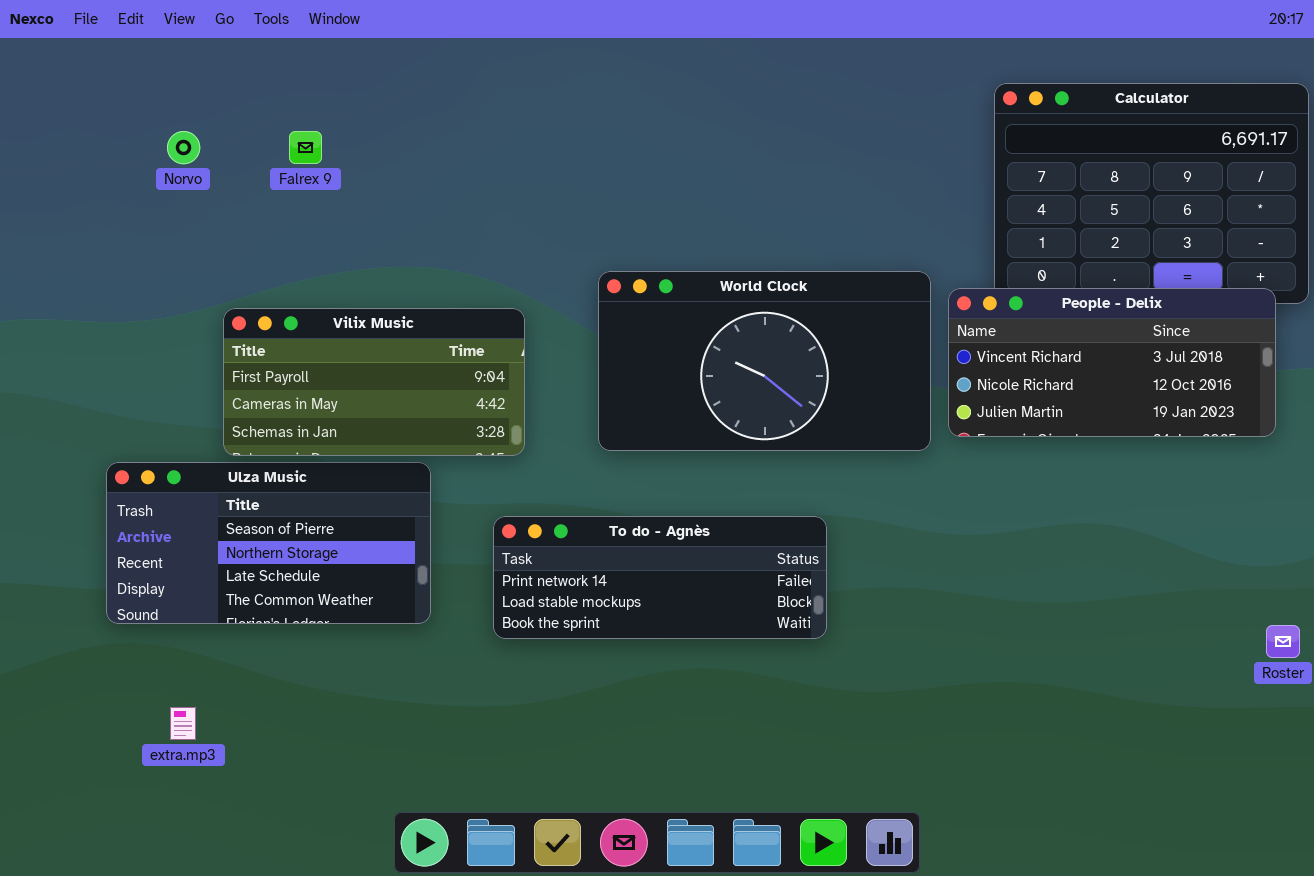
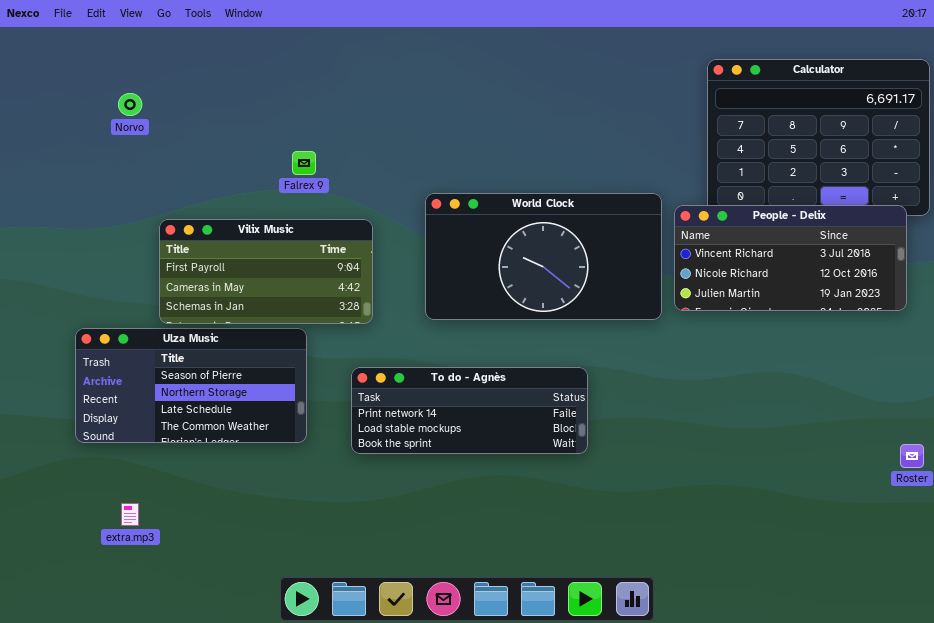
Falrex 9: [289,131,322,164] -> [292,151,316,175], moved

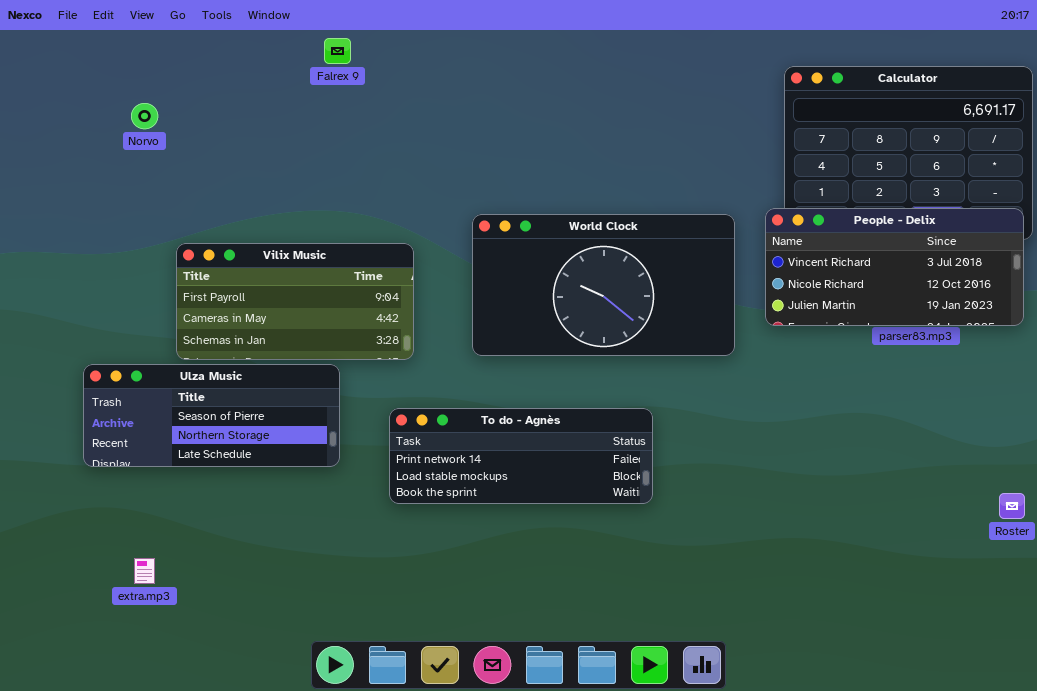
Falrex 9: [292,151,316,175] -> [324,38,351,64], moved
People - Delix: [674,205,907,311] -> [765,208,1024,326], moved
Ulza Music: [75,328,307,443] -> [83,364,340,467], resized

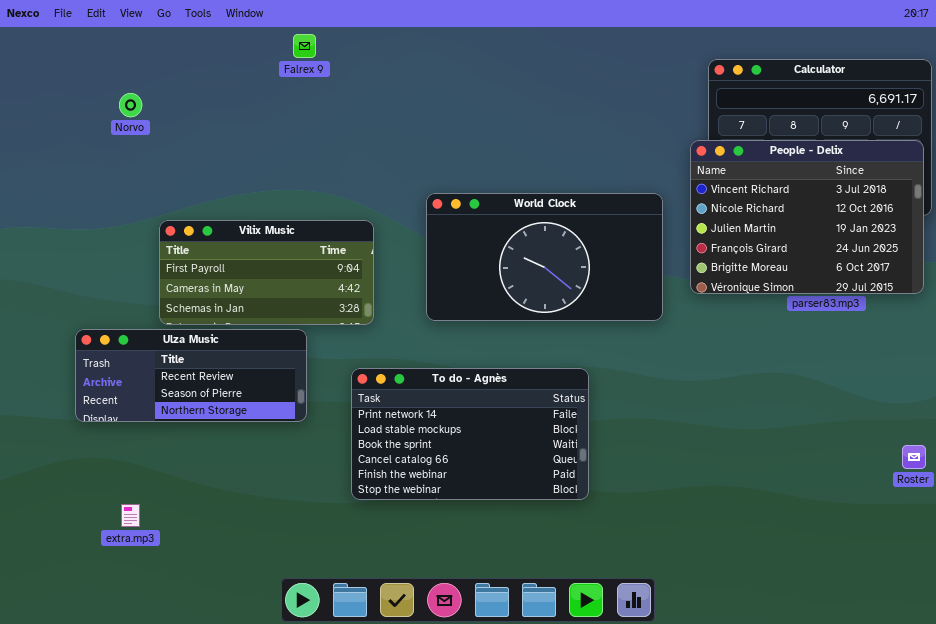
People - Delix: [765,208,1024,326] -> [690,140,924,294], resized
Ulza Music: [83,364,340,467] -> [75,329,307,422], scrolled up 1 row
To do - Agnès: [389,408,653,504] -> [351,368,589,500], resized

